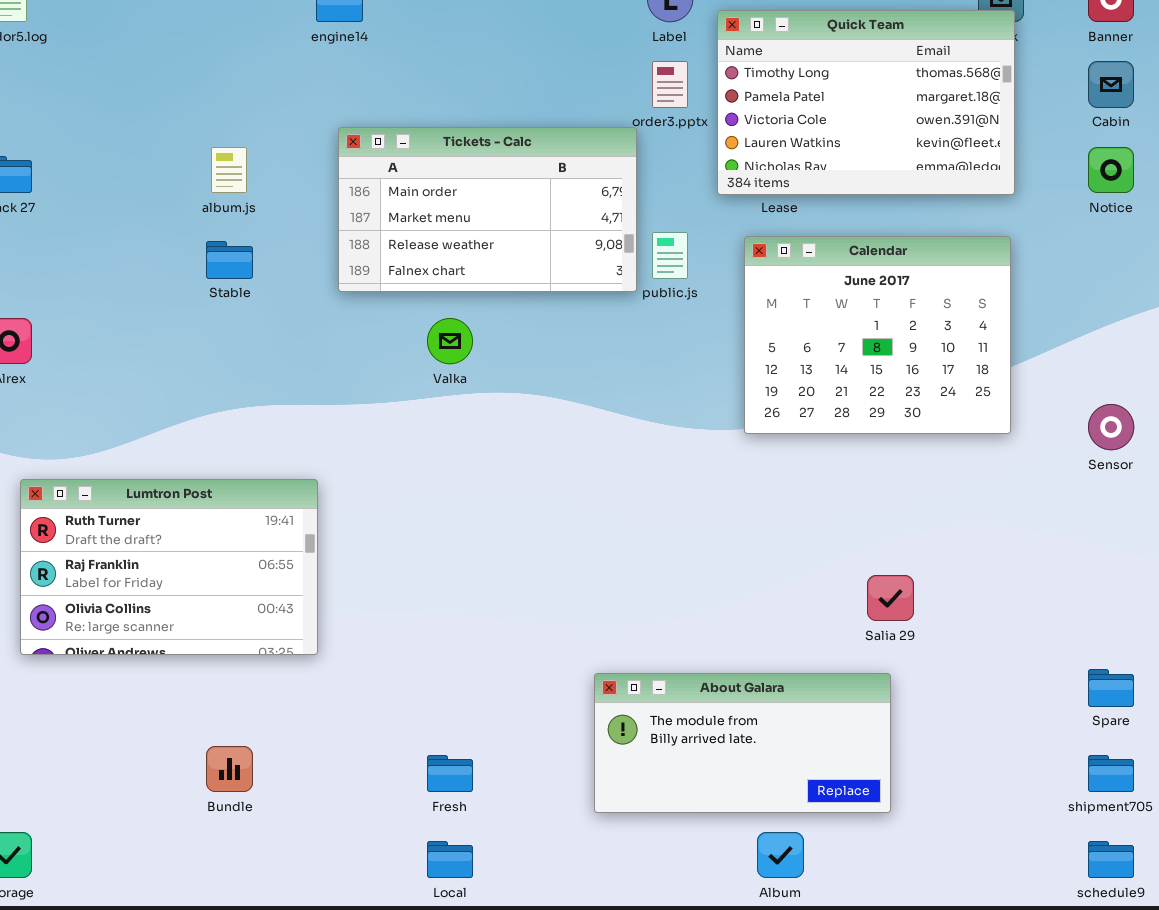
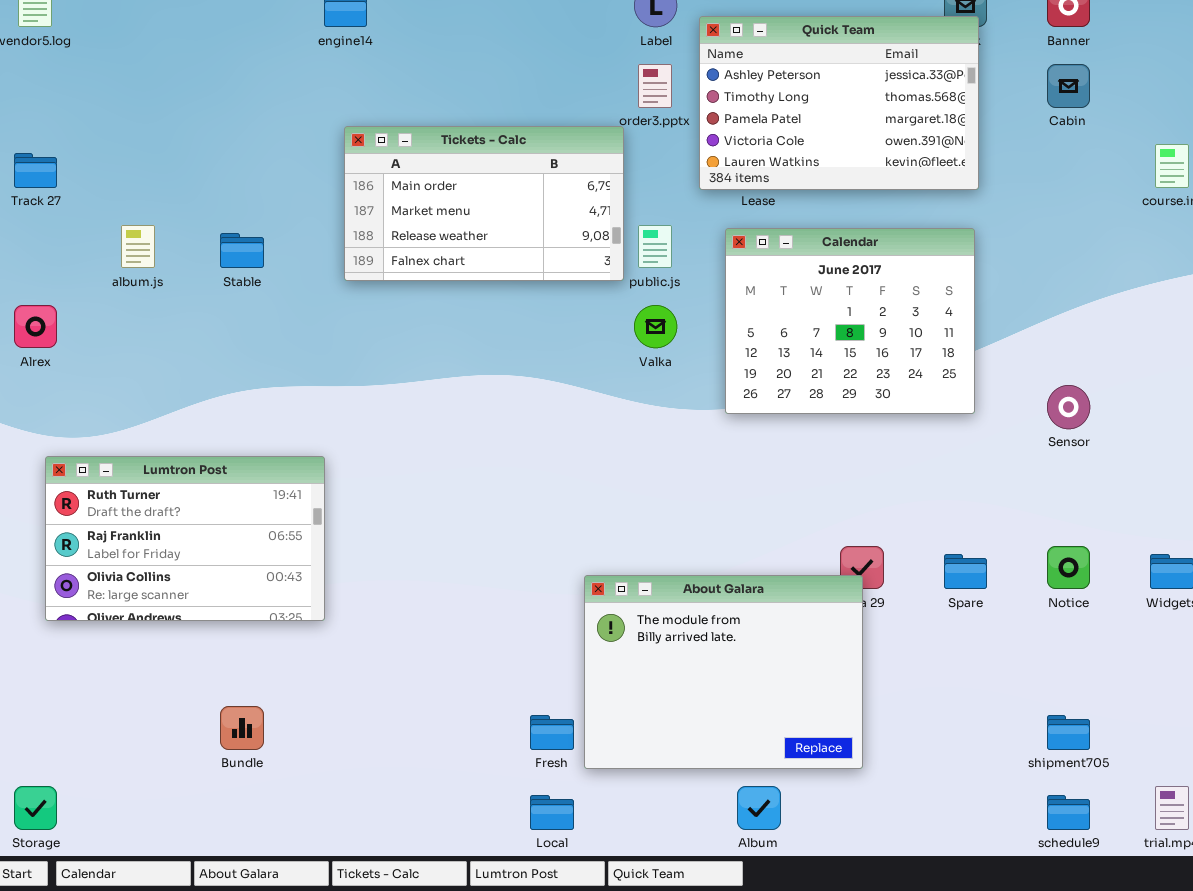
Quick Team: [717,10,1015,195] -> [699,16,979,190], scrolled up 1 row
album.js: [211,147,247,193] -> [121,225,155,268], moved
Notice: [1088,147,1134,193] -> [1047,546,1090,589], moved
Valka: [427,318,473,364] -> [634,305,677,348], moved
Spare: [1088,669,1134,707] -> [944,554,987,589], moved
About Galara: [594,673,891,813] -> [584,575,863,769], resized
Fresh: [427,755,473,792] -> [530,715,574,750], moved
Local: [427,841,473,878] -> [530,795,574,830], moved

